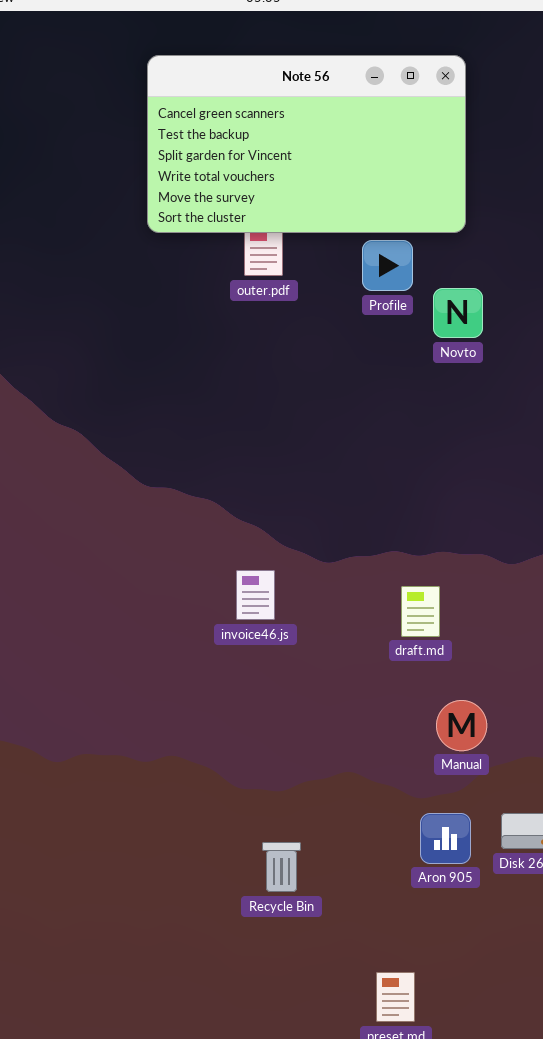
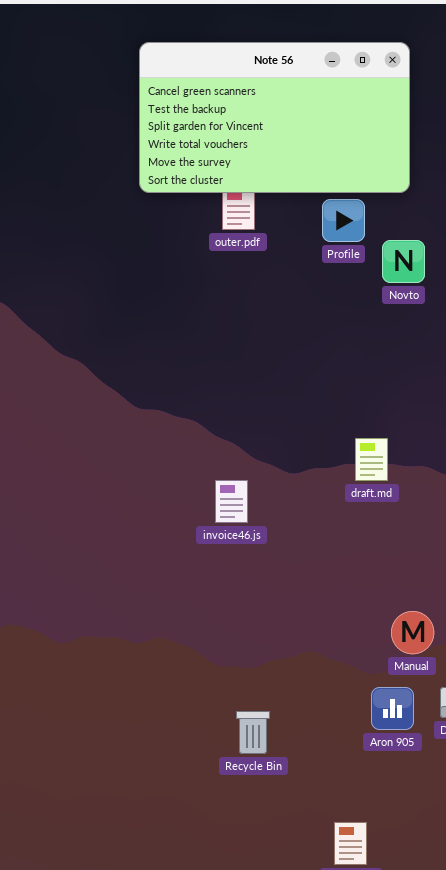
draft.md: [401,586,440,637] -> [355,438,388,481], moved
Manual: [436,700,487,751] -> [391,611,434,654], moved

